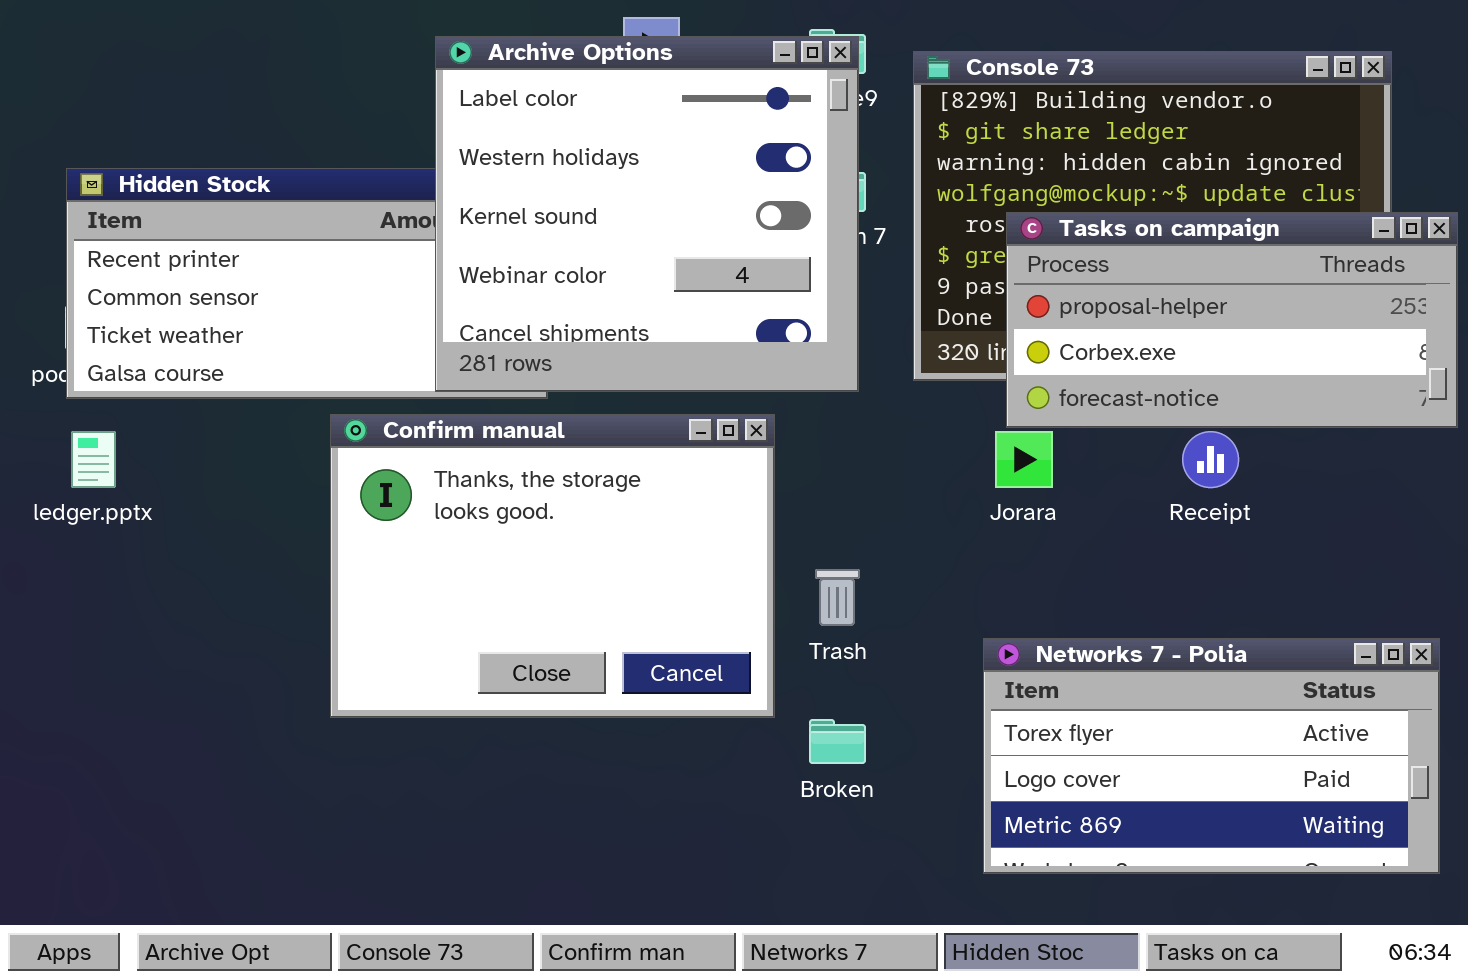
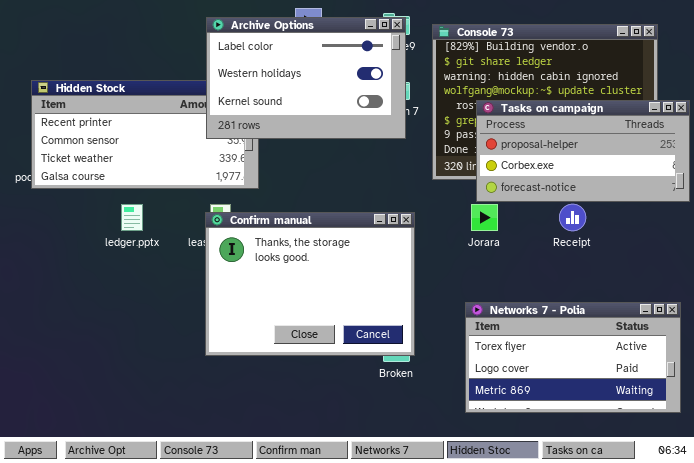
Archive Options: [435,36,859,392] -> [206,17,406,139], resized
Confirm manual: [330,414,775,718] -> [205,212,415,356], moved
ledger.pptx: [71,431,116,488] -> [121,204,143,231], moved

